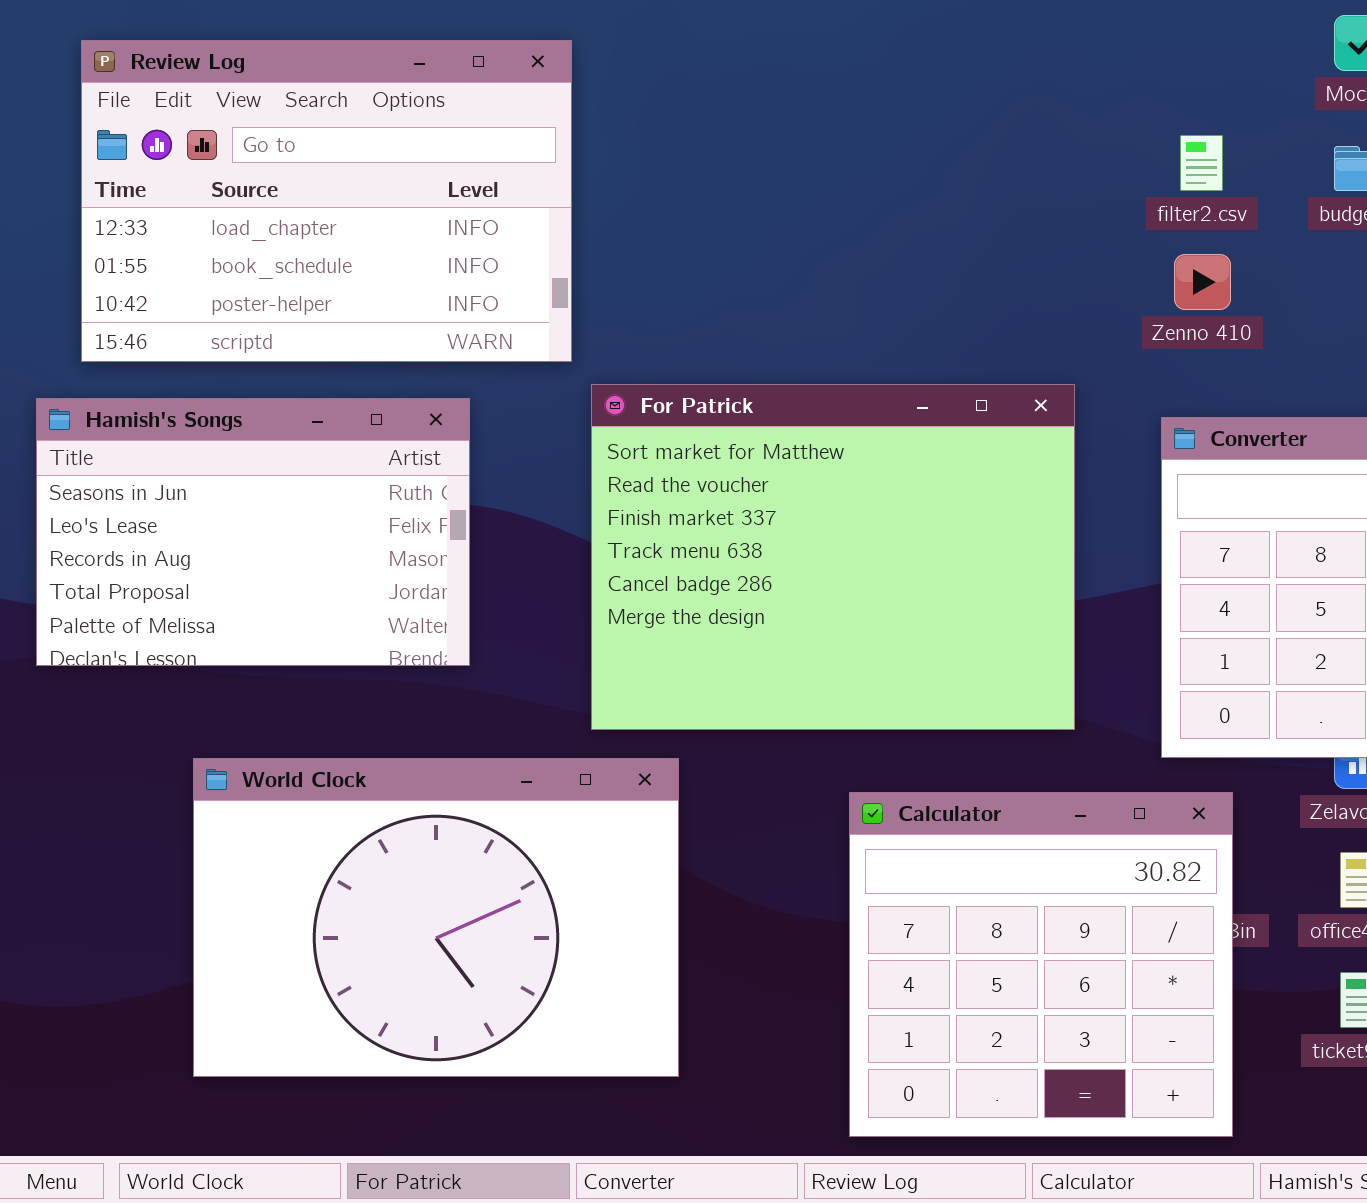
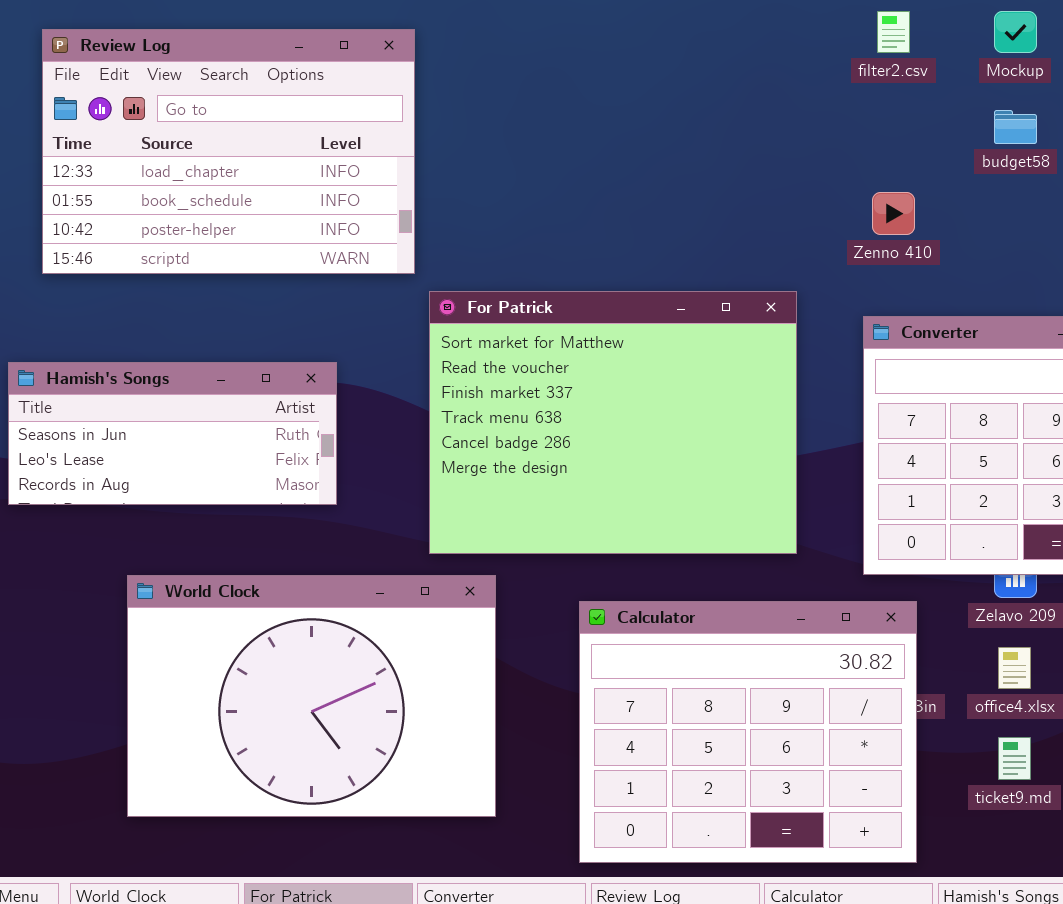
filter2.csv: [1180,135,1223,191] -> [877,11,910,53], moved
Hamish's Songs: [36,398,470,666] -> [8,362,337,505], resized
Calculator: [849,792,1233,1137] -> [579,601,917,863], resized

